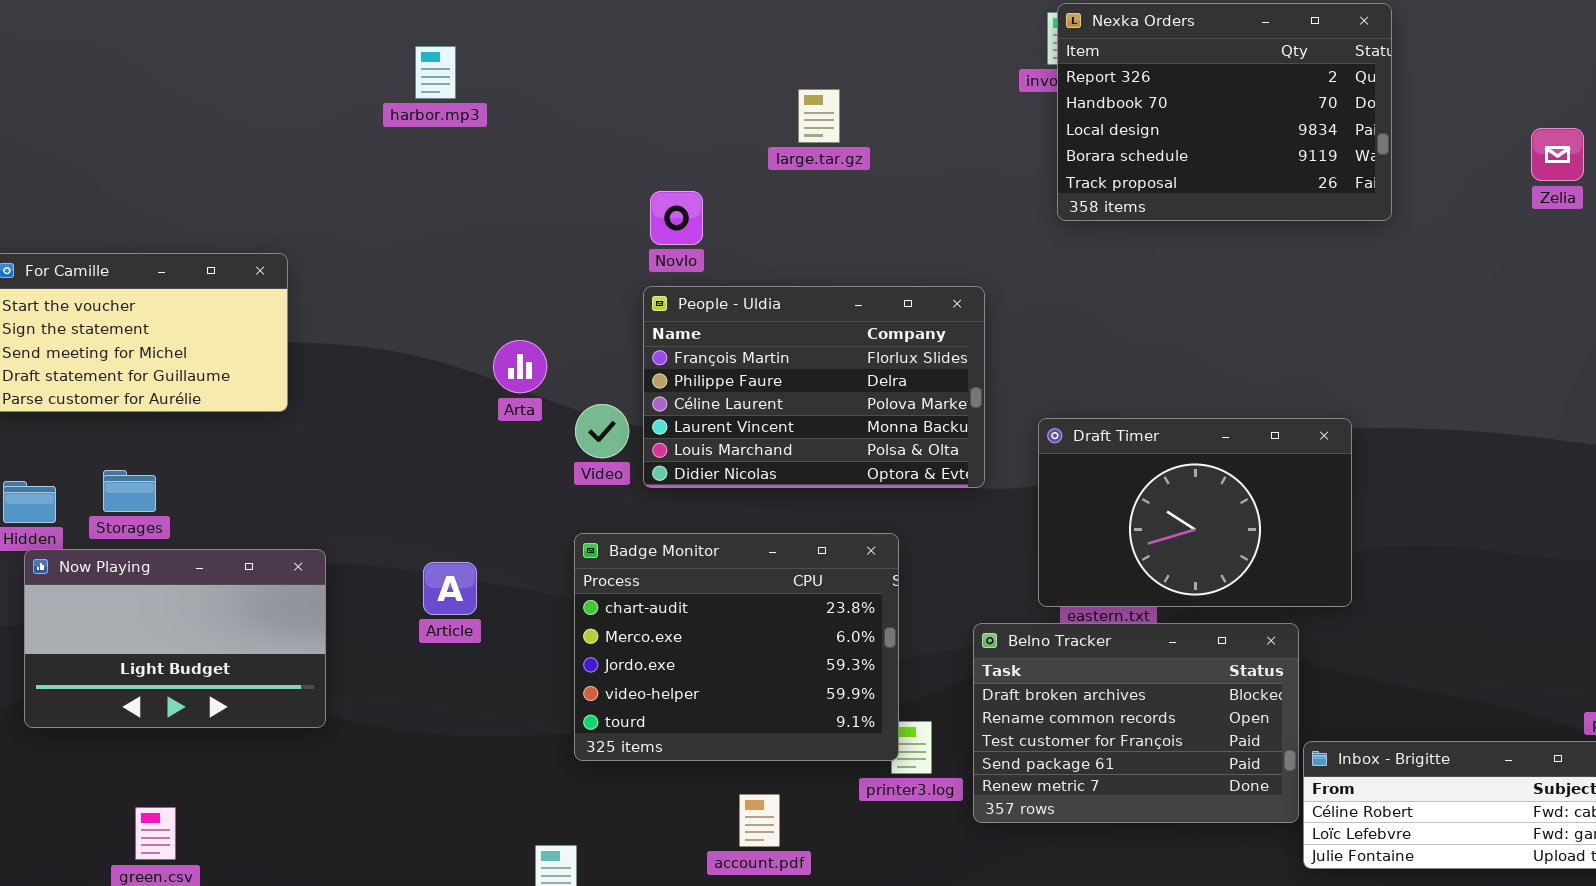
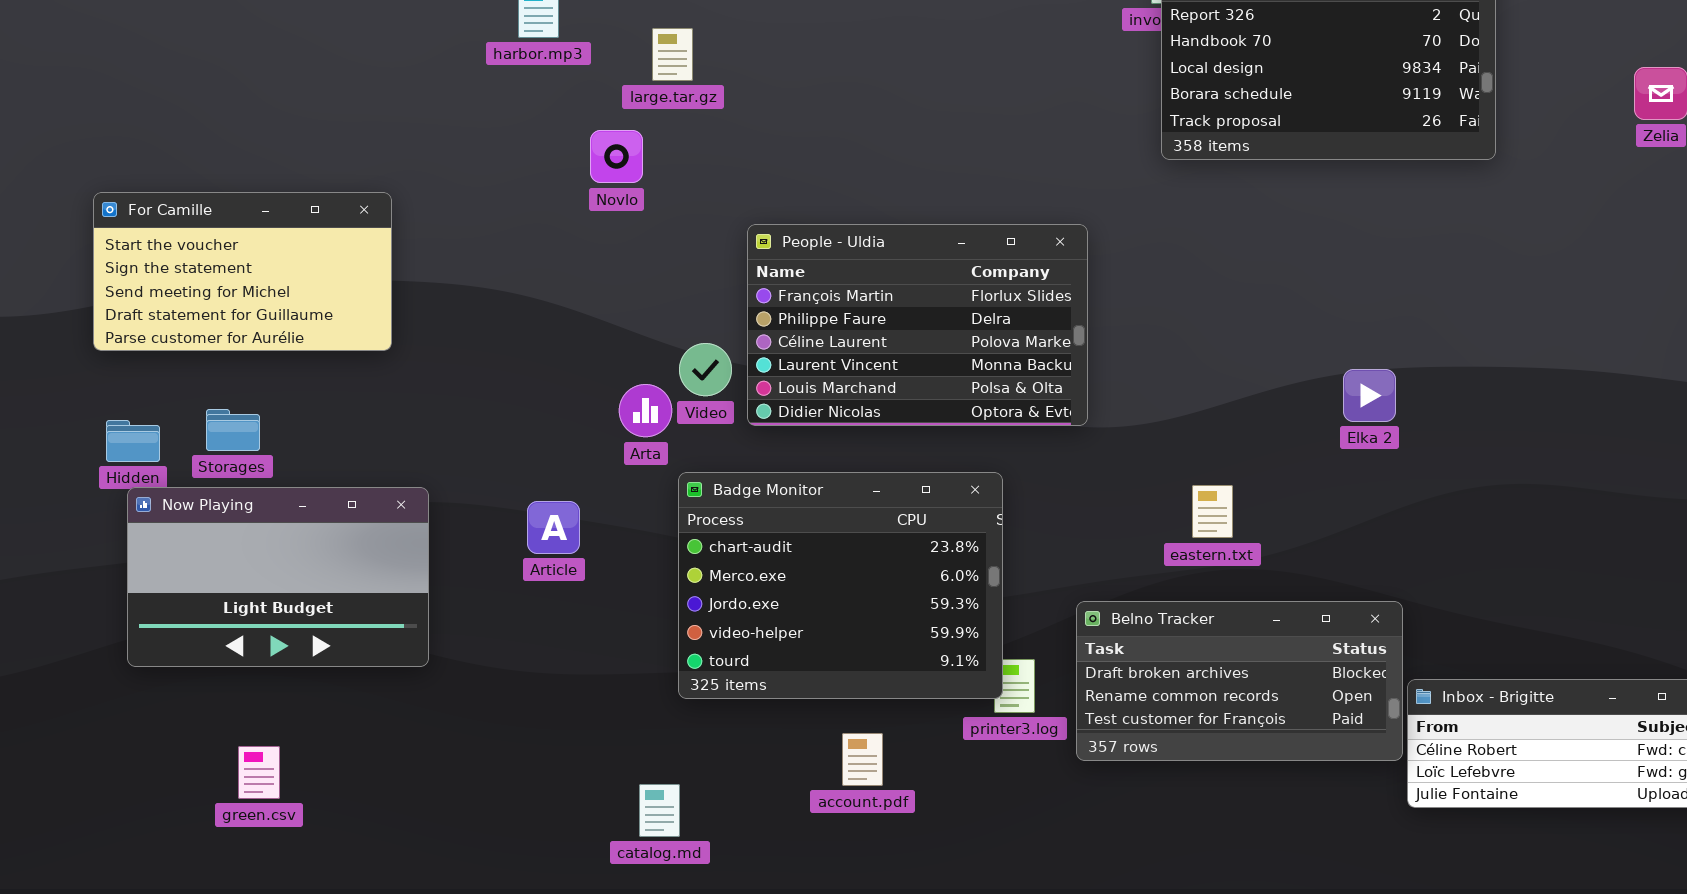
large.tar.gz: [798,89,840,143] -> [652,28,693,81], moved
Novlo: [650,191,703,245] -> [590,130,643,183], moved
Arta: [493,340,547,393] -> [619,384,672,437], moved
Draft Timer: [1038,418,1352,607] -> none, closed
Belno Tracker: [973,623,1299,823] -> [1076,601,1403,761], resized

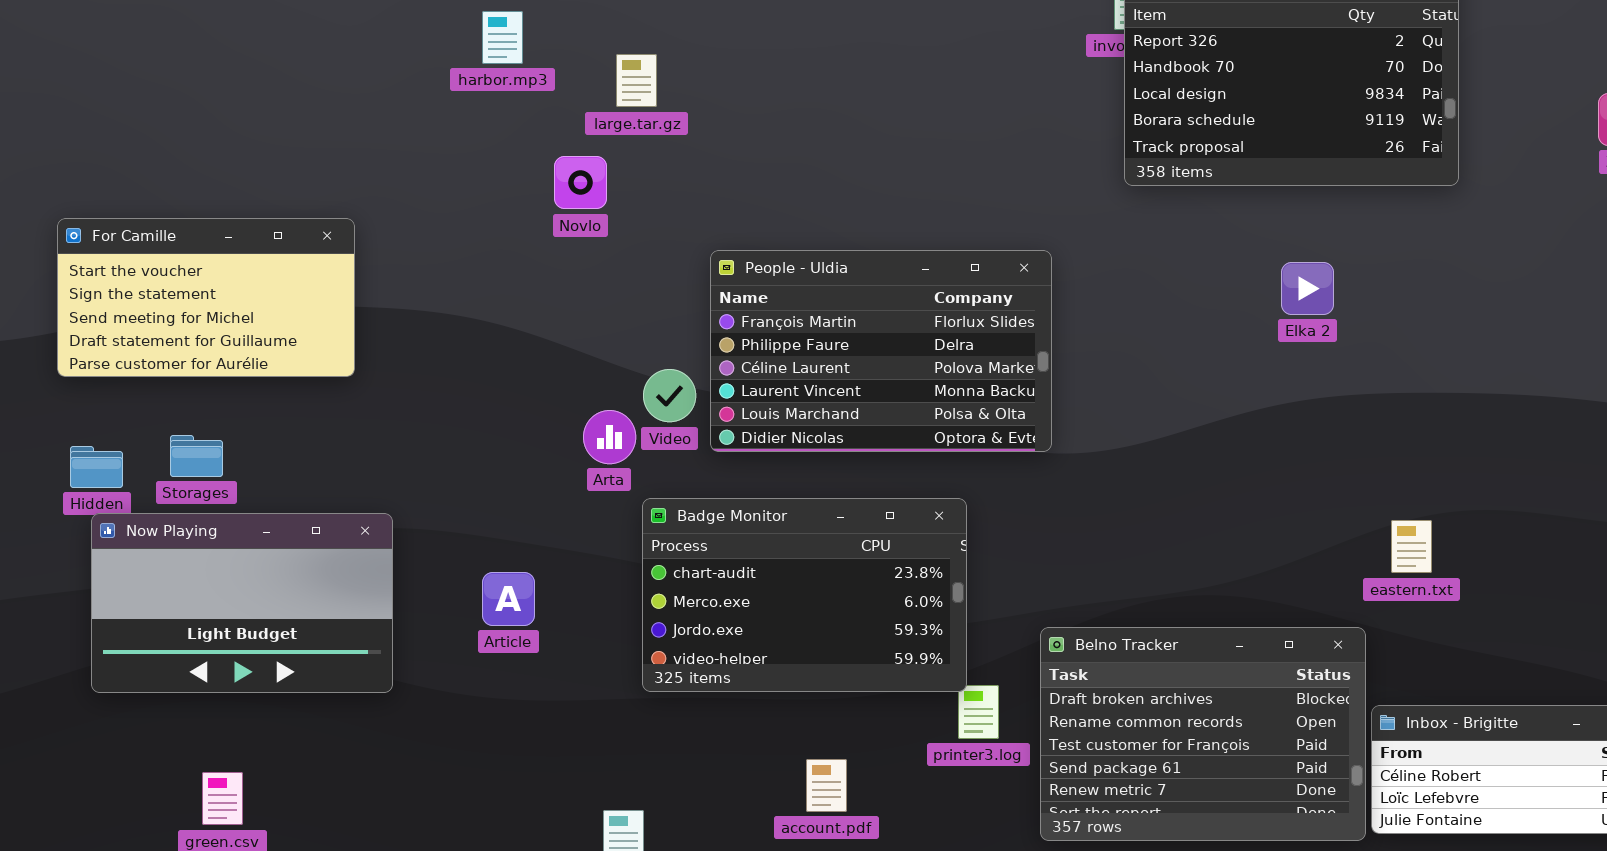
Elka 2: [1343,369,1396,422] -> [1281,262,1334,315], moved
Badge Monitor: [678,472,1003,699] -> [642,498,967,692], resized
eastern.txt: [1192,485,1233,538] -> [1391,520,1432,573], moved
Article: [527,501,580,554] -> [482,572,535,626], moved
Belno Tracker: [1076,601,1403,761] -> [1040,627,1366,841], resized

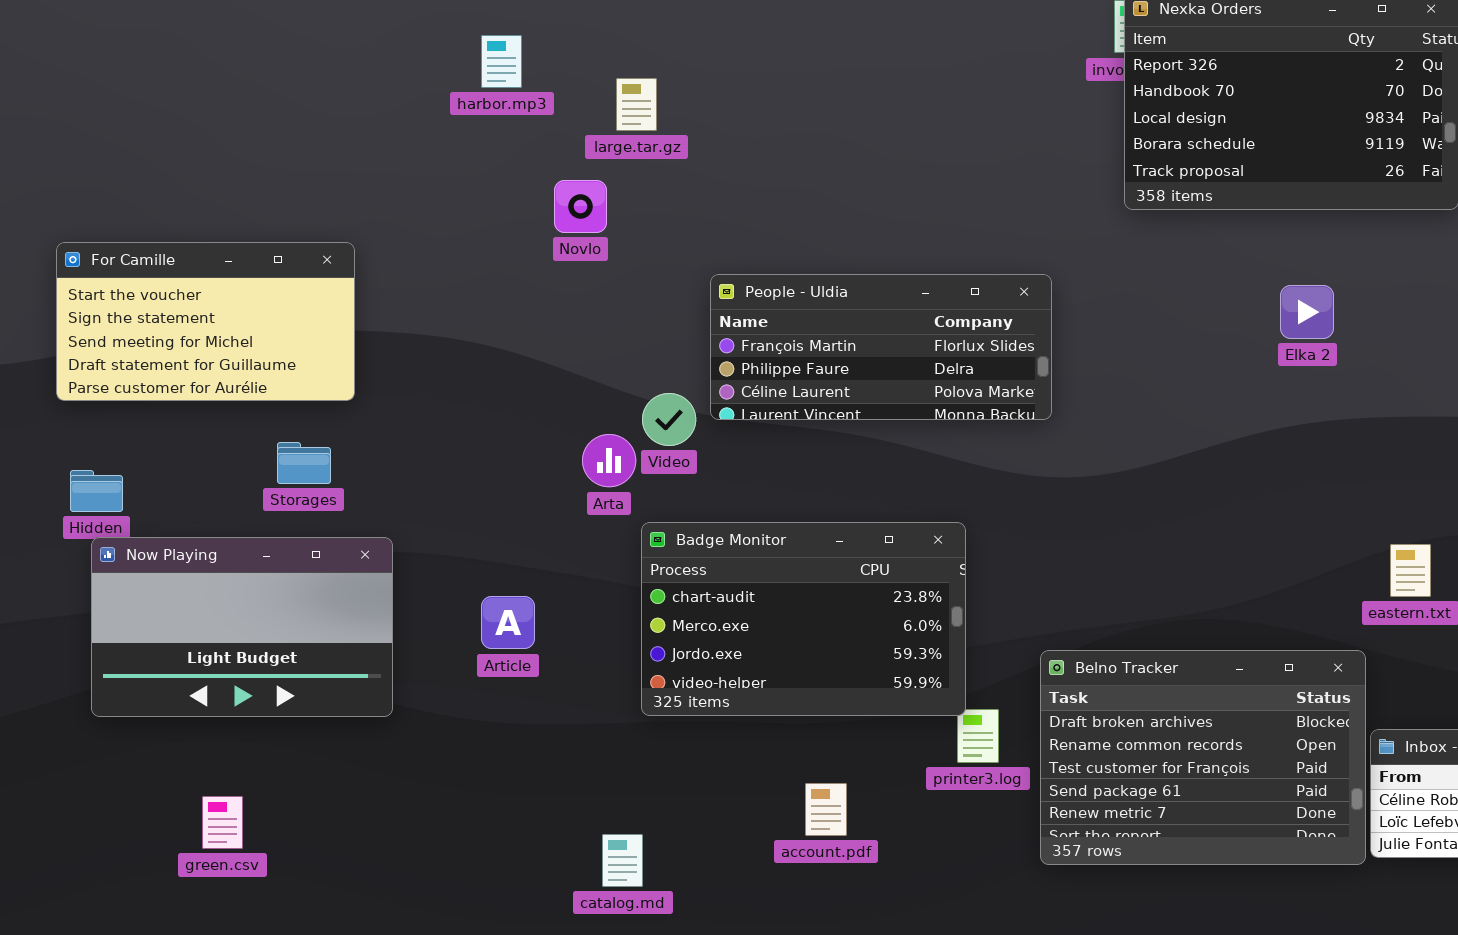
People - Uldia: [710,250,1052,452] -> [710,274,1052,420], resized
Storages: [170,435,223,477] -> [277,442,331,484], moved

